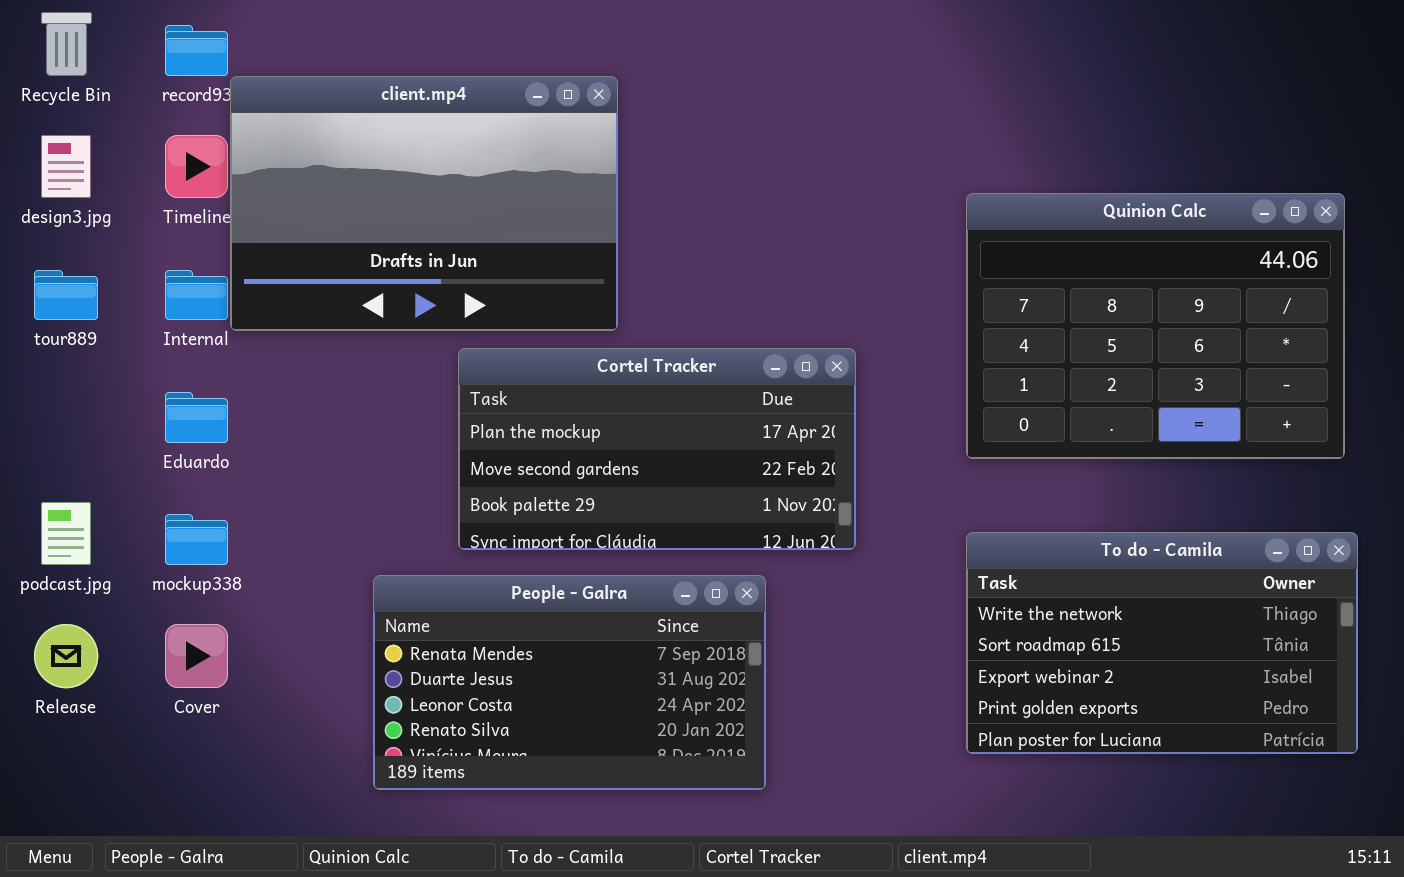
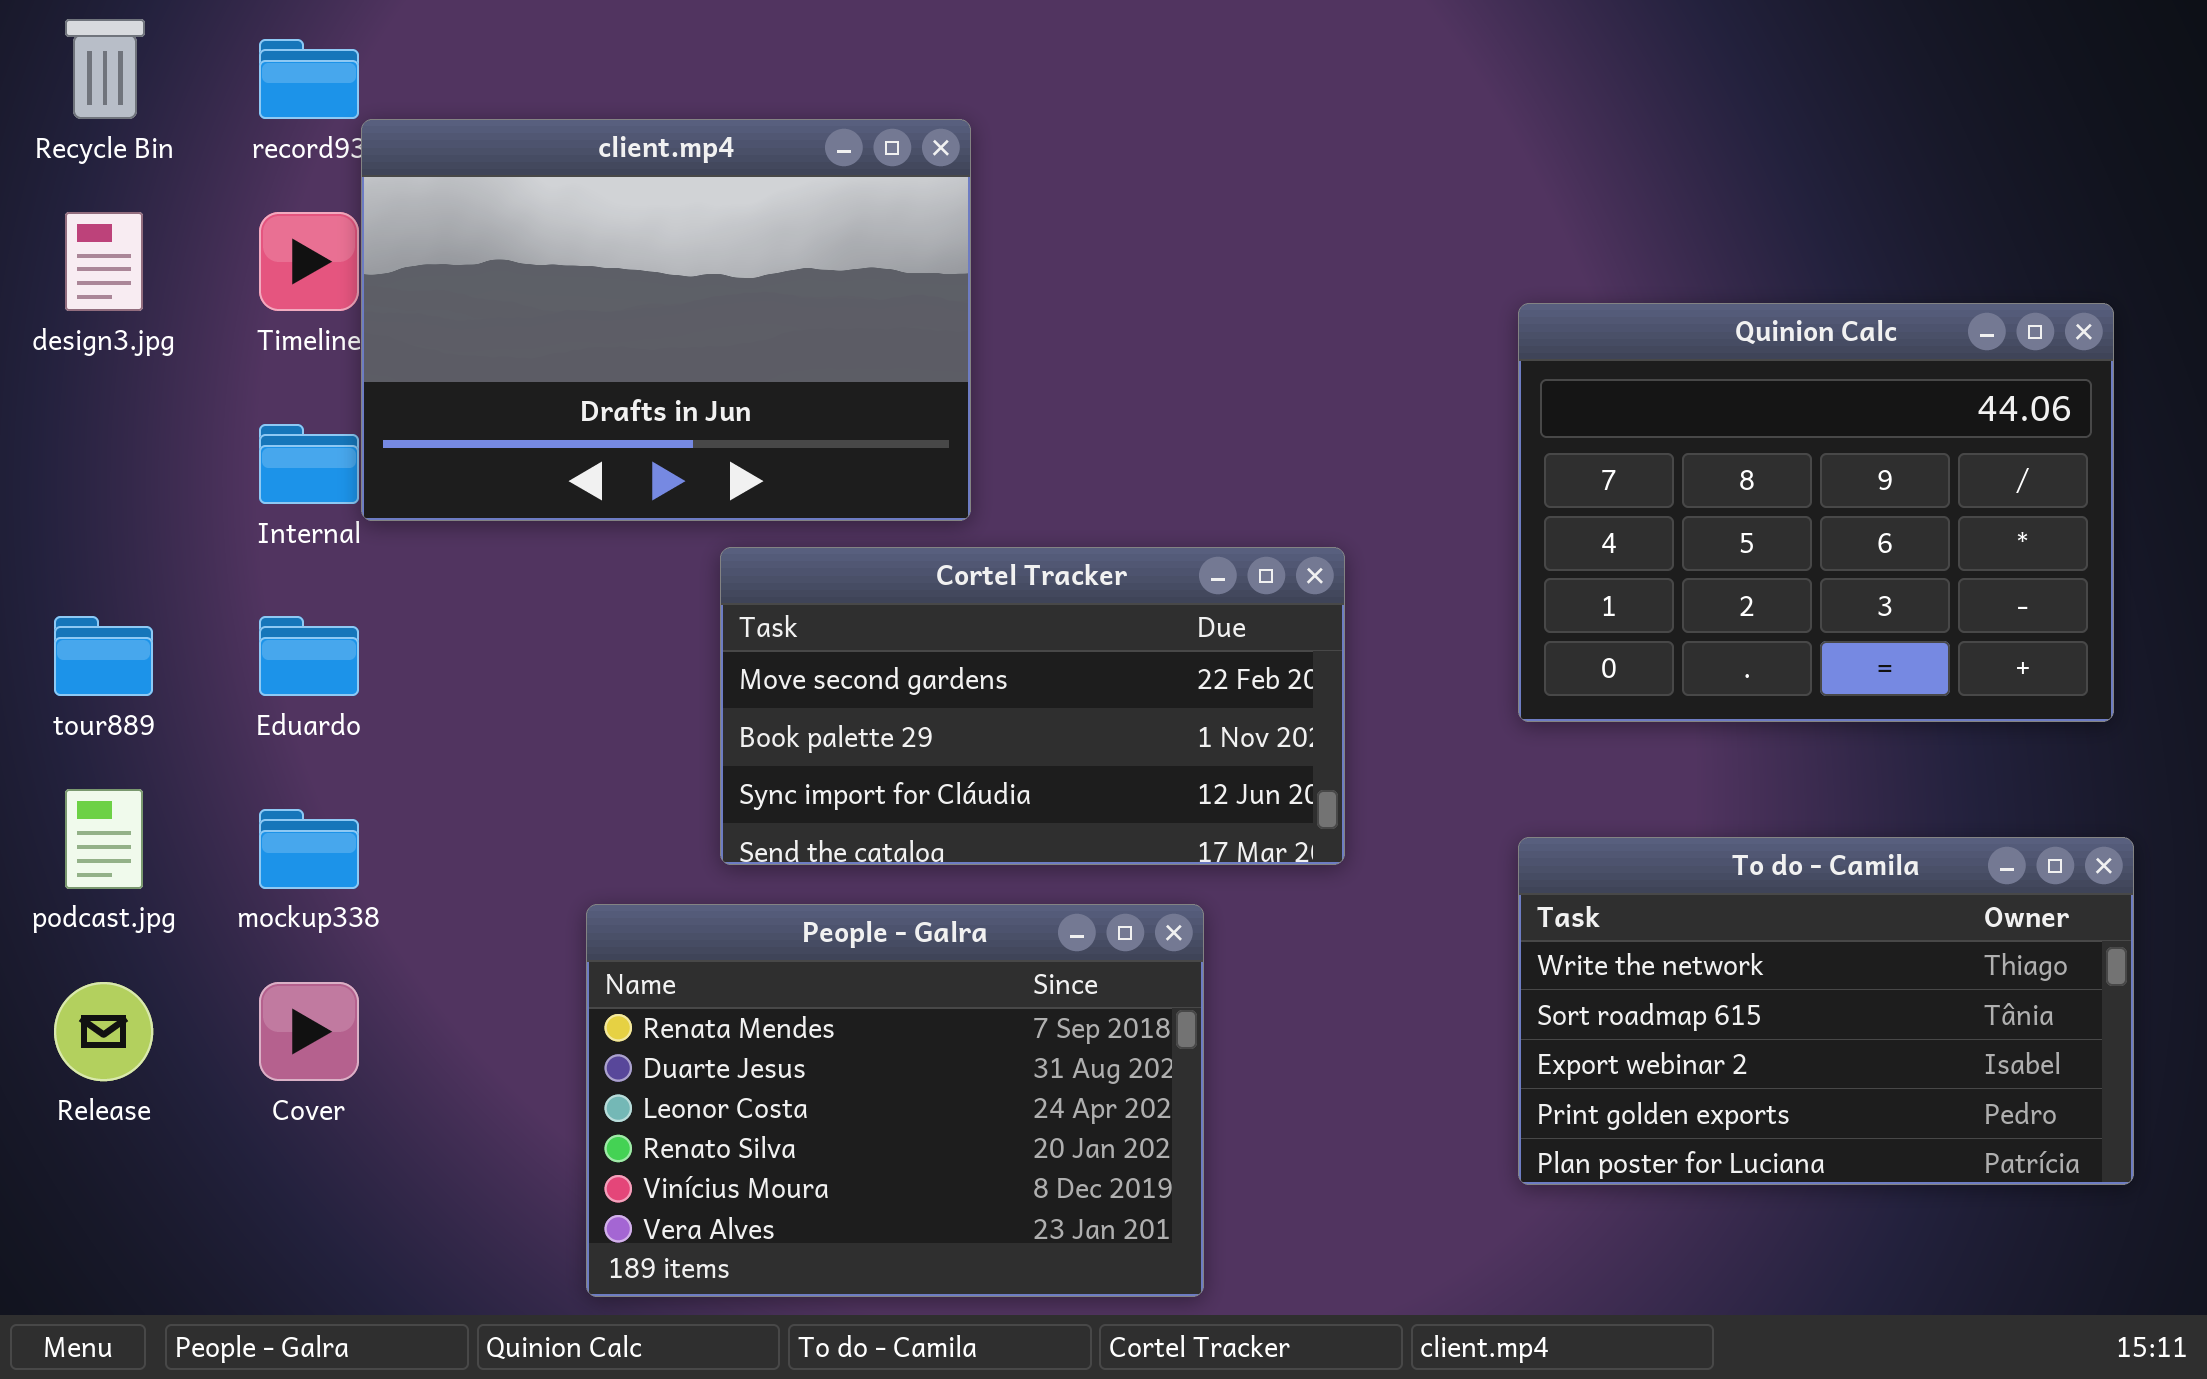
tour889: [34,270,98,320] -> [54,616,153,696], moved
Cortel Tracker: [458,348,856,550] -> [720,547,1345,865], scrolled down 1 row
People - Galra: [373,575,766,790] -> [586,904,1204,1297], resized

